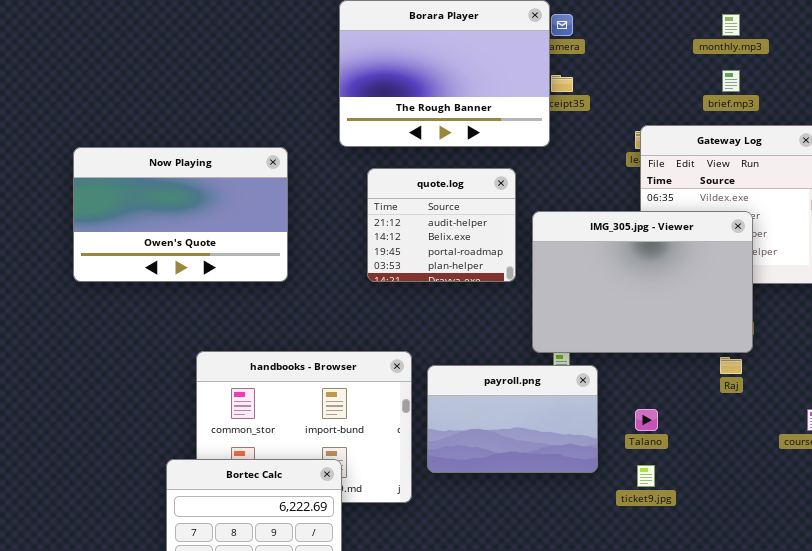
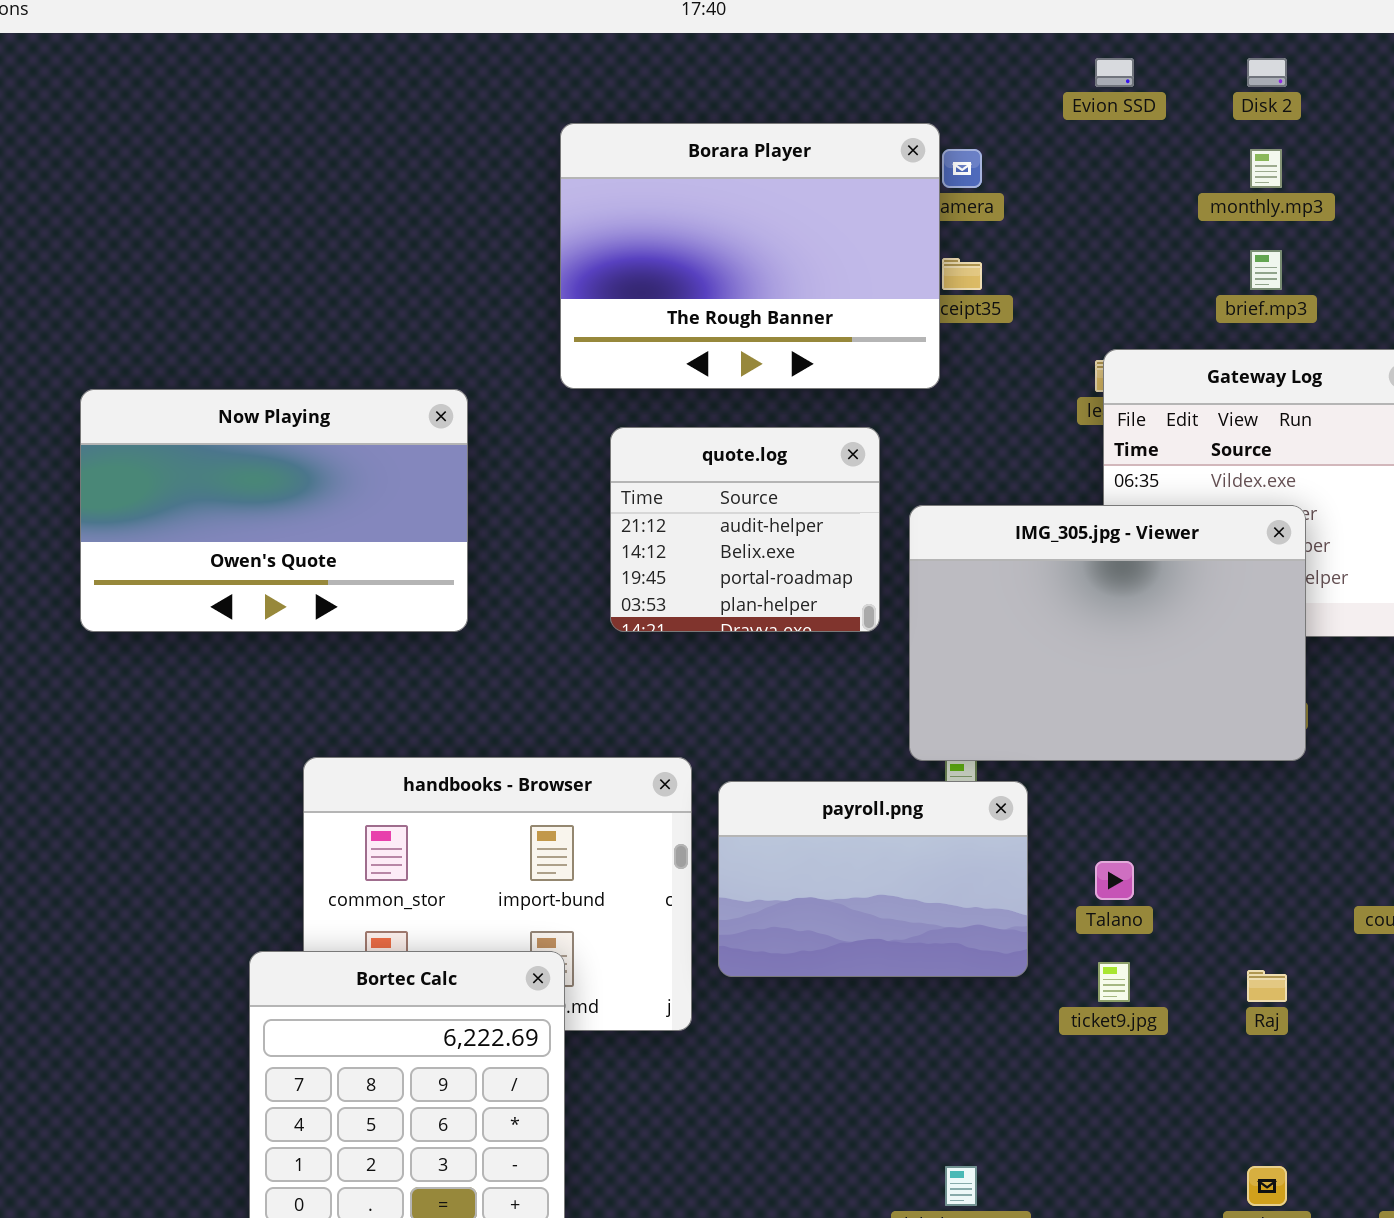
Raj: [720,357,742,374] -> [1247,970,1287,1002], moved

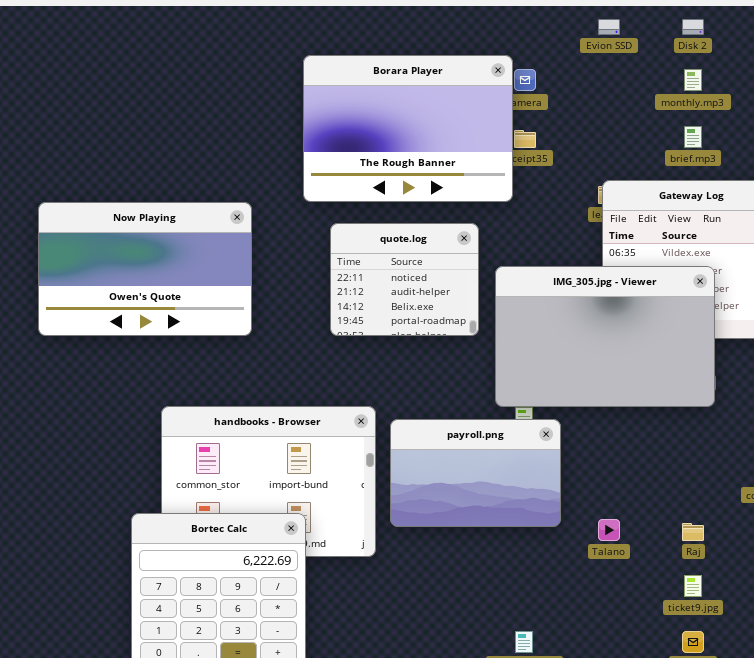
quote.log: [610,427,880,632] -> [330,223,479,336], scrolled up 1 row
Talano: [1095,861,1134,900] -> [598,519,620,541], moved
ticket9.jpg: [1098,962,1130,1002] -> [684,575,702,597], moved

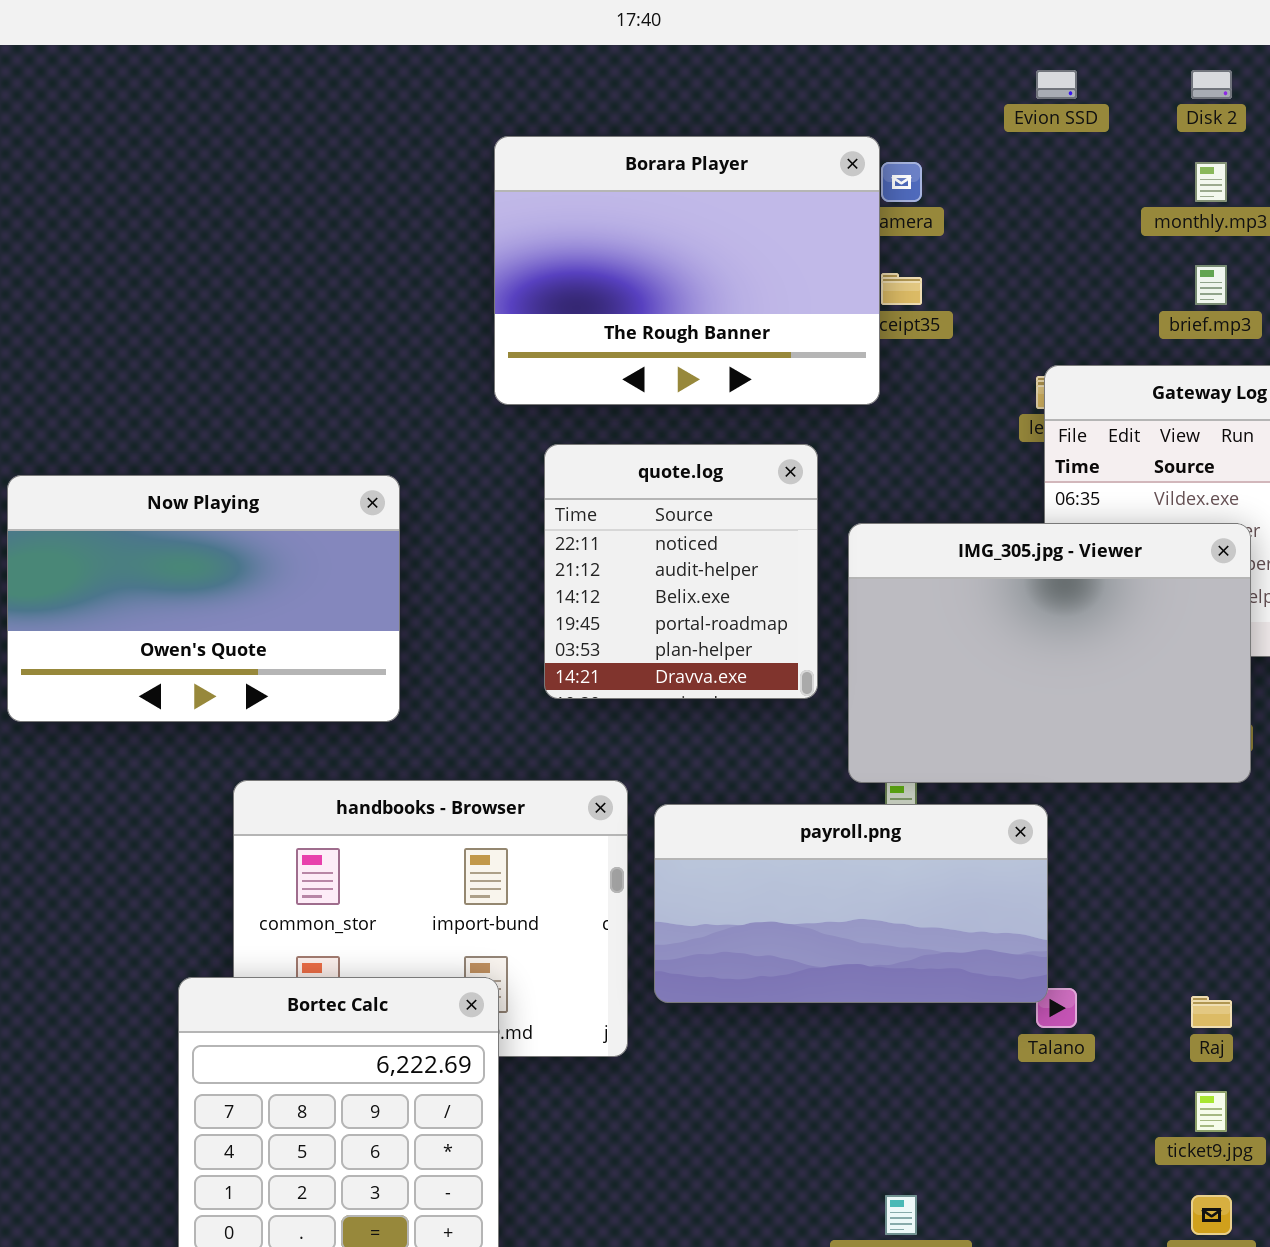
Now Playing: [38,202,252,336] -> [7,475,400,722], moved
quote.log: [330,223,479,336] -> [544,444,818,699], resized
payroll.png: [390,419,561,527] -> [654,804,1048,1003], resized

